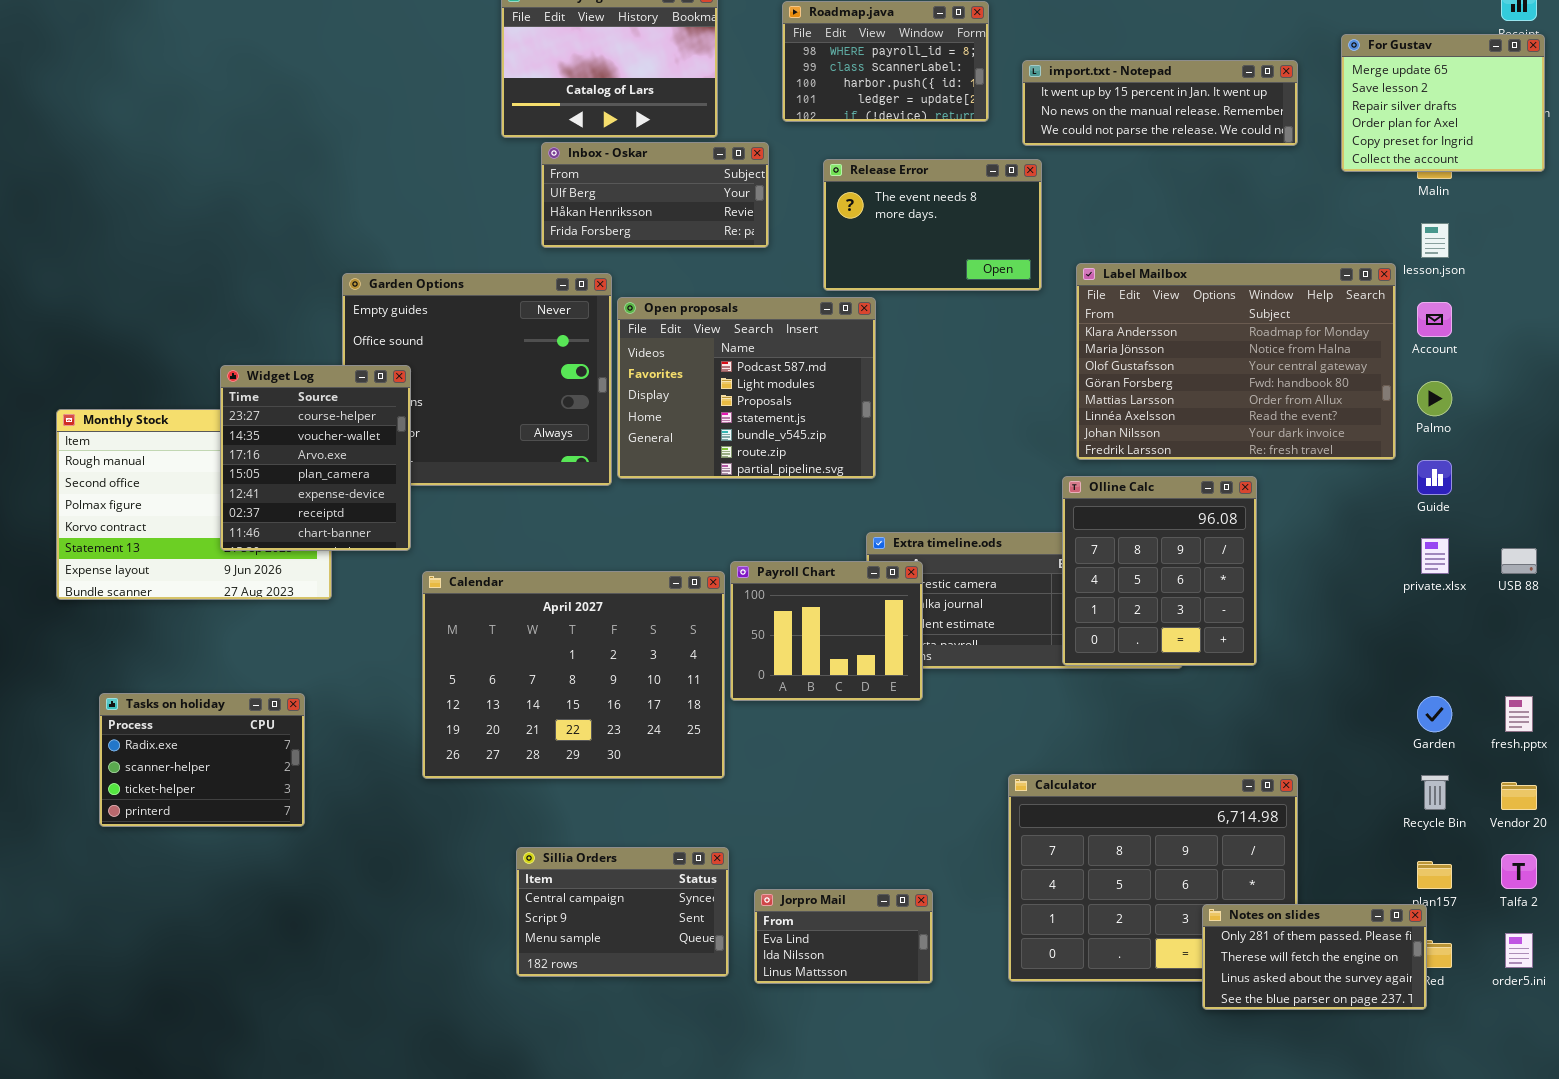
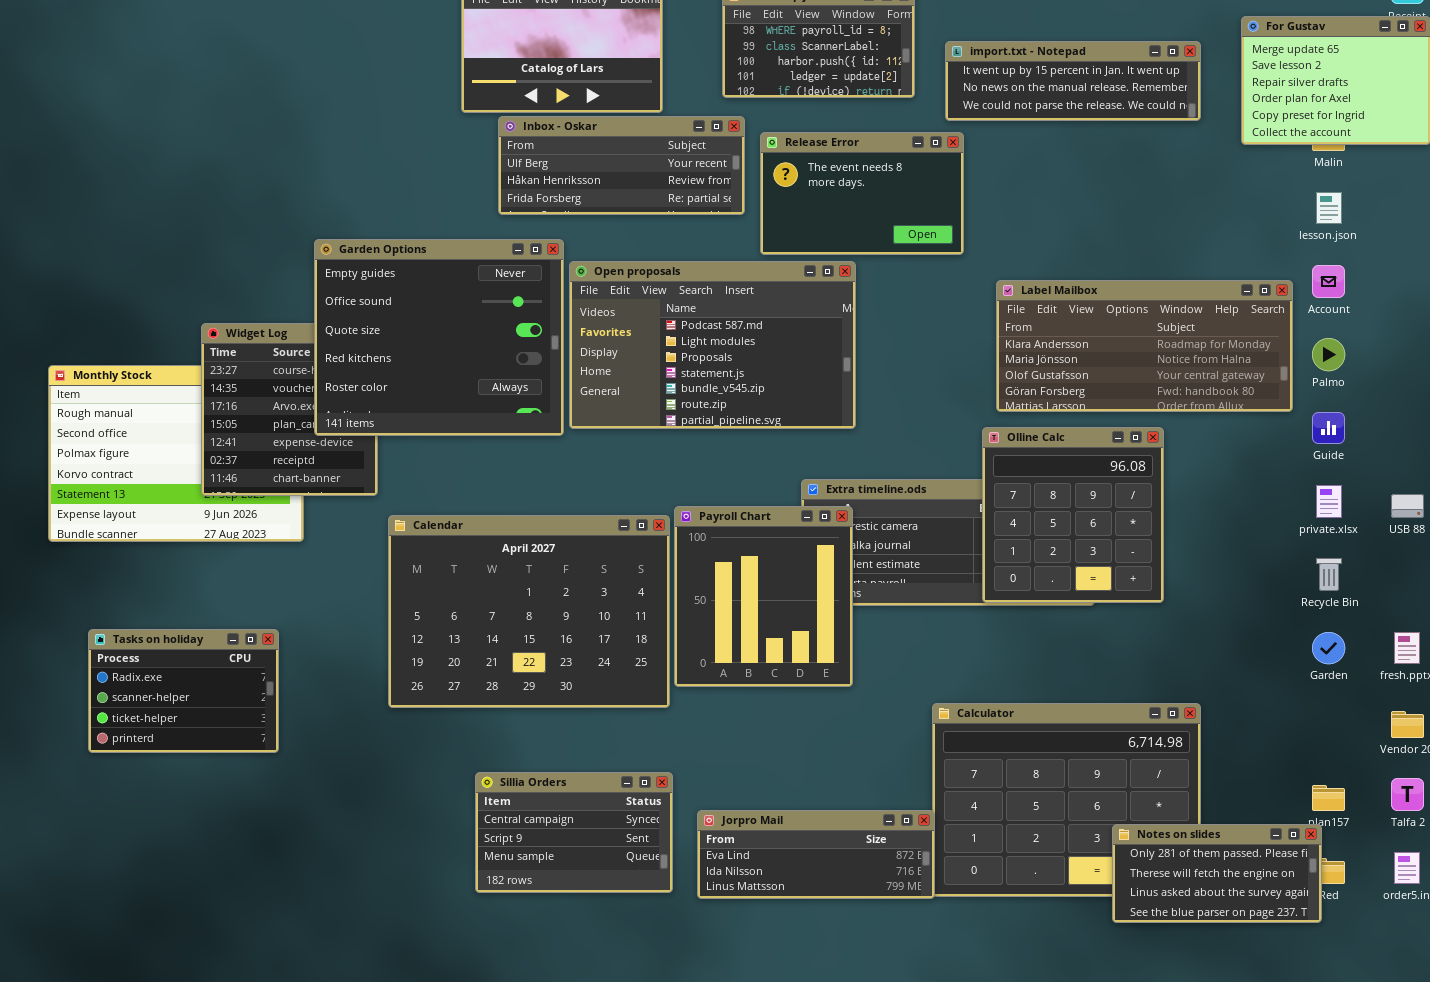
Inbox - Oskar: [541,142,769,248] -> [498,116,745,215], resized
Label Mailbox: [1076,263,1396,460] -> [996,280,1293,412], resized
Garden Options: [342,273,612,486] -> [314,239,564,436], raised
Open proposals: [617,297,876,479] -> [569,261,856,429], resized
Payroll Chart: [730,561,923,701] -> [674,506,853,687], resized
Recycle Bin: [1421,775,1449,810] -> [1316,558,1342,591], moved
Jorpro Mail: [754,889,933,984] -> [697,810,935,899], resized

